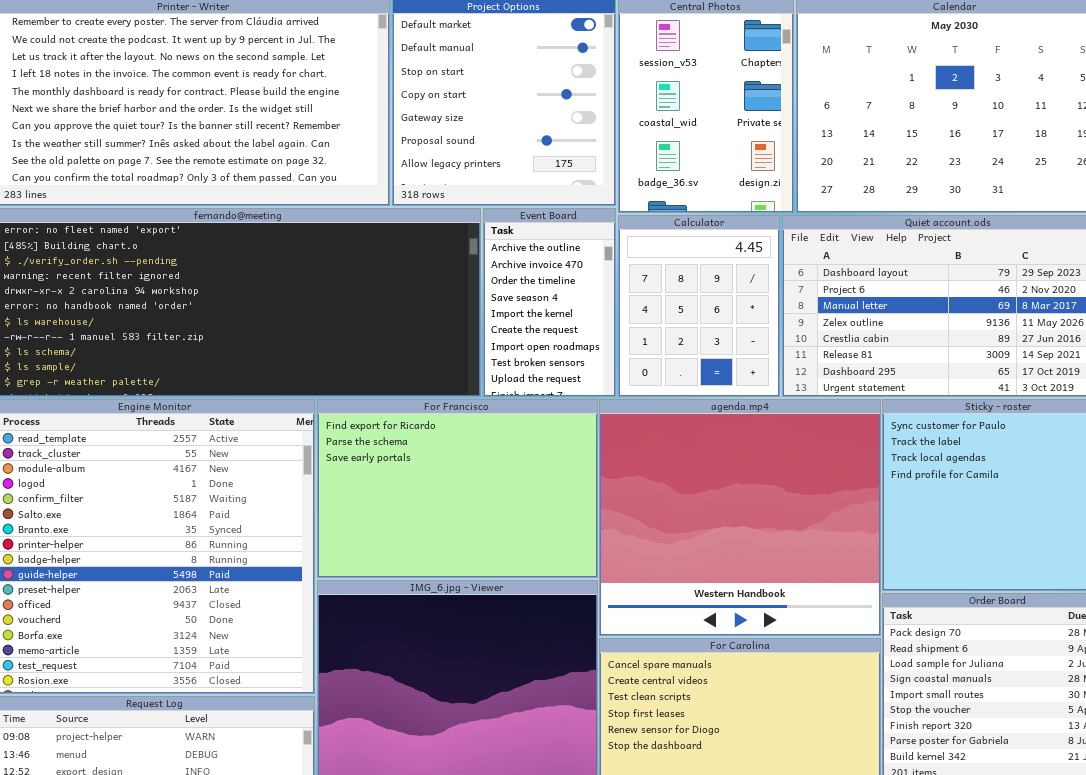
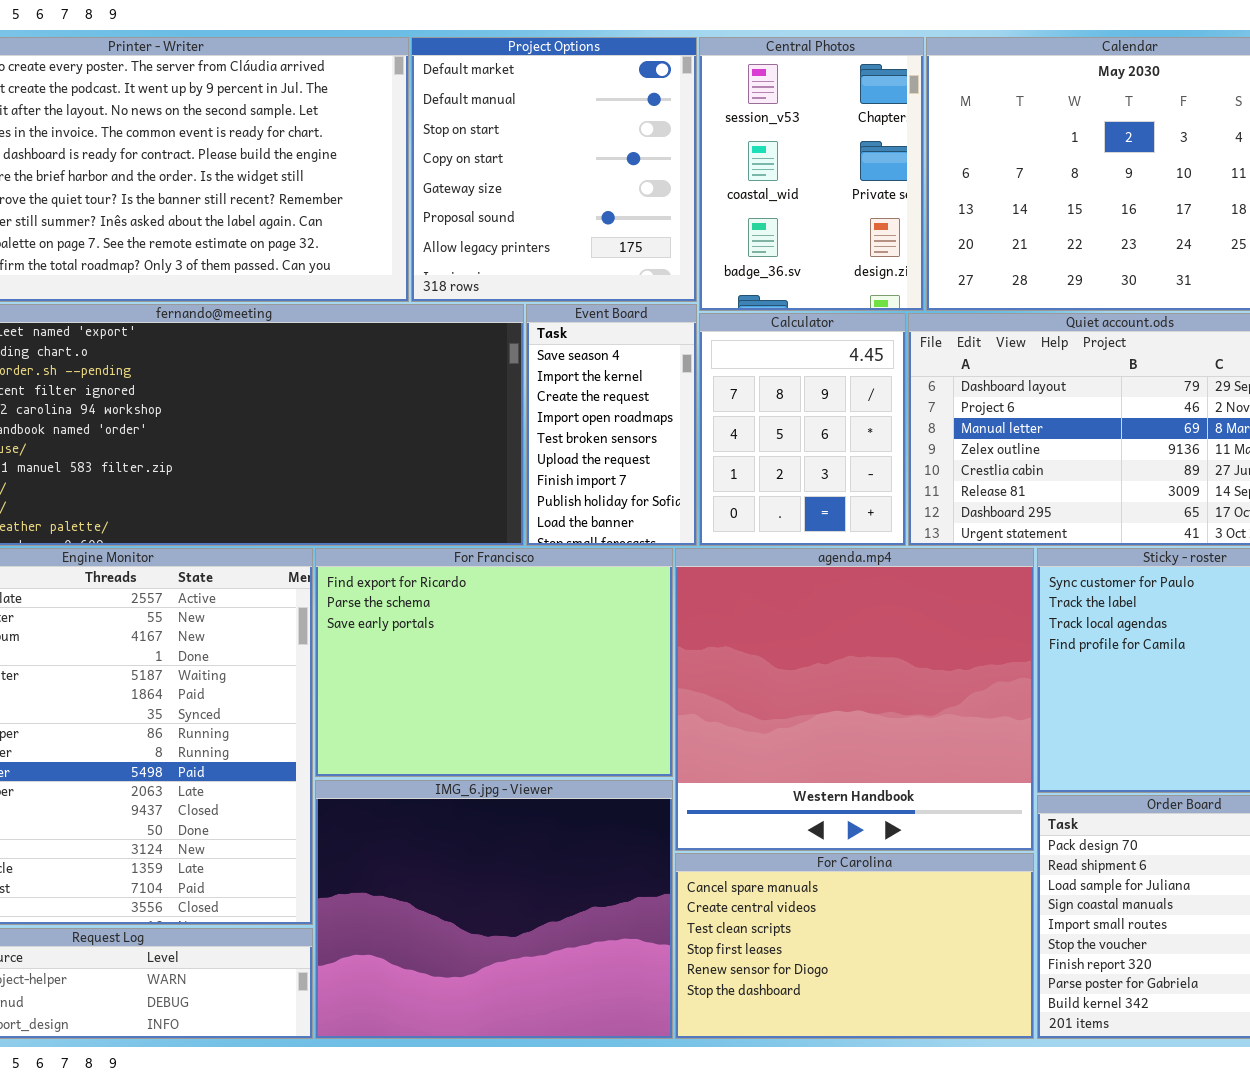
Event Board: [483,208,616,397] -> [526,304,697,546], scrolled down 3 rows

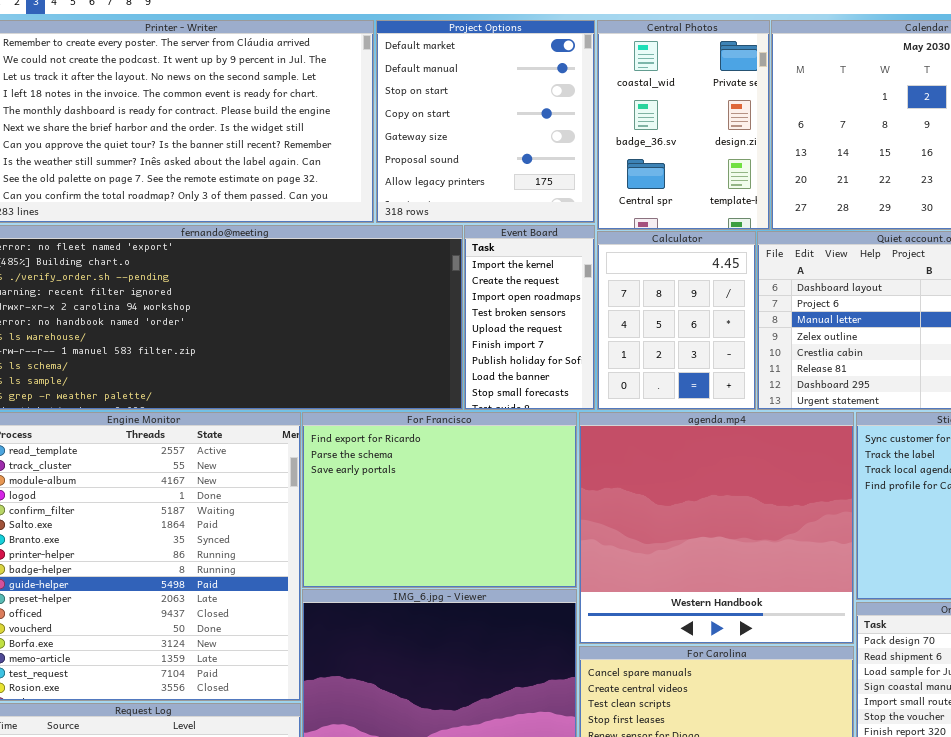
Central Photos: [699,37,924,311] -> [597,20,770,230], scrolled down 1 row
Event Board: [526,304,697,546] -> [464,225,595,410], scrolled down 1 row

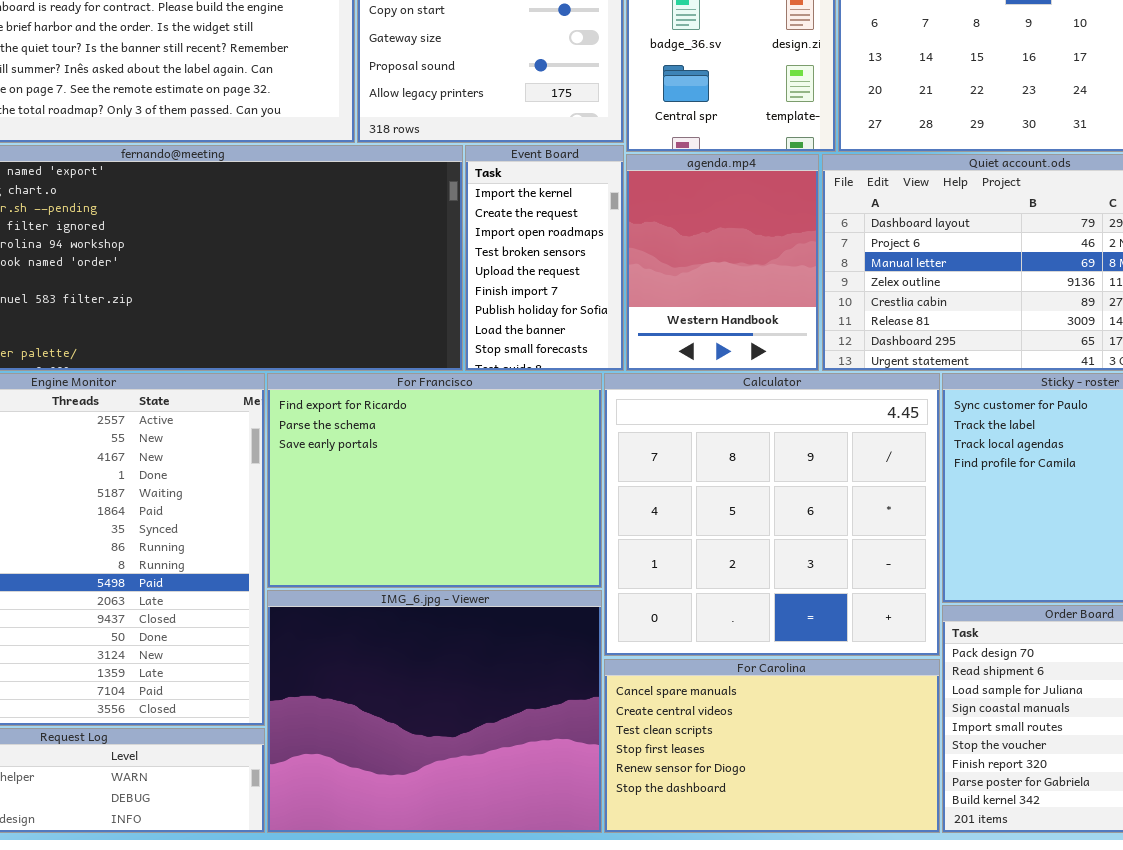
Calculator: [597,231,756,410] -> [604,373,940,656], moved, resized
agenda.mp4: [579,412,854,644] -> [626,154,819,371], moved, resized

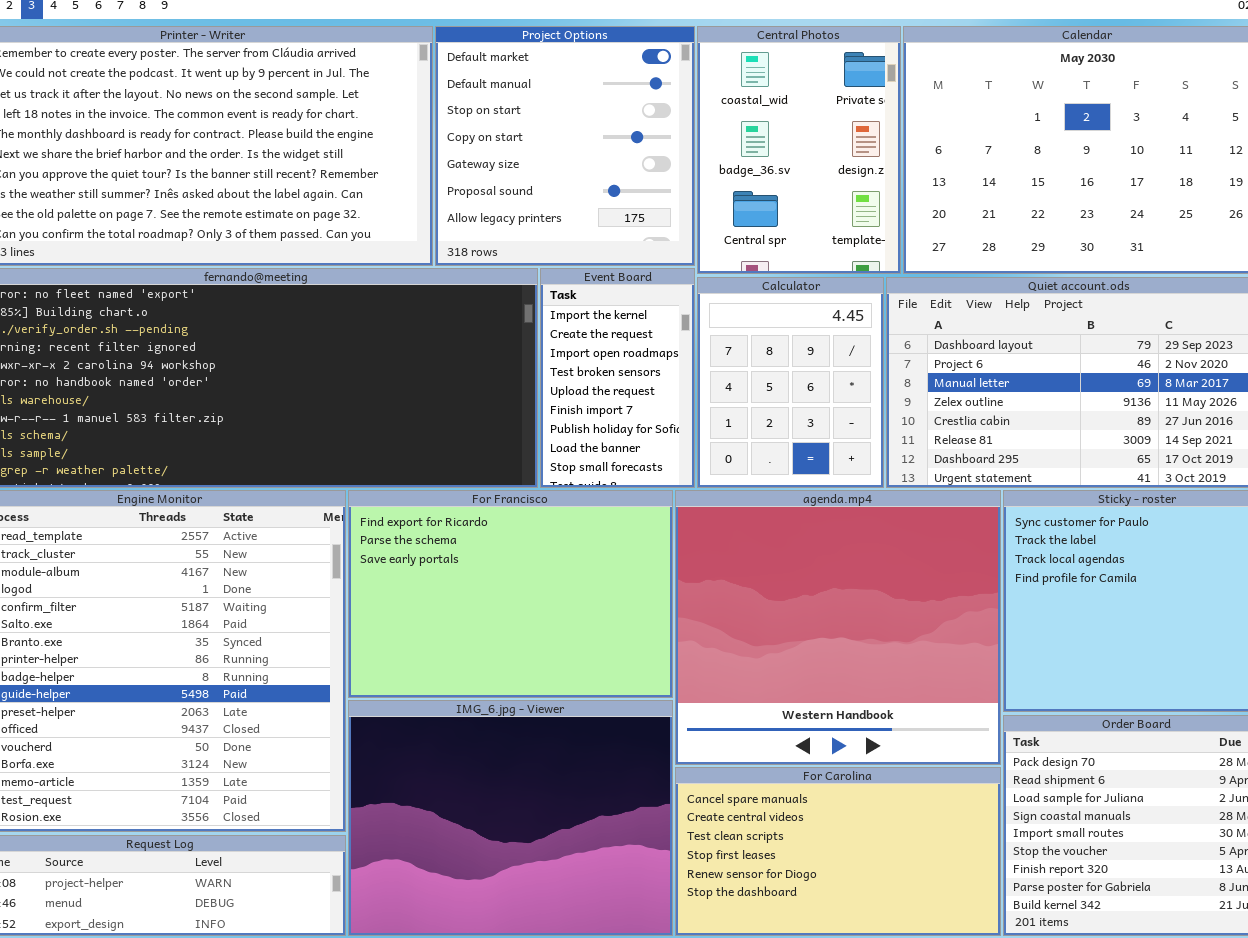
agenda.mp4: [626,154,819,371] -> [675,490,1001,765], moved, resized
Calculator: [604,373,940,656] -> [697,277,884,488], moved, resized

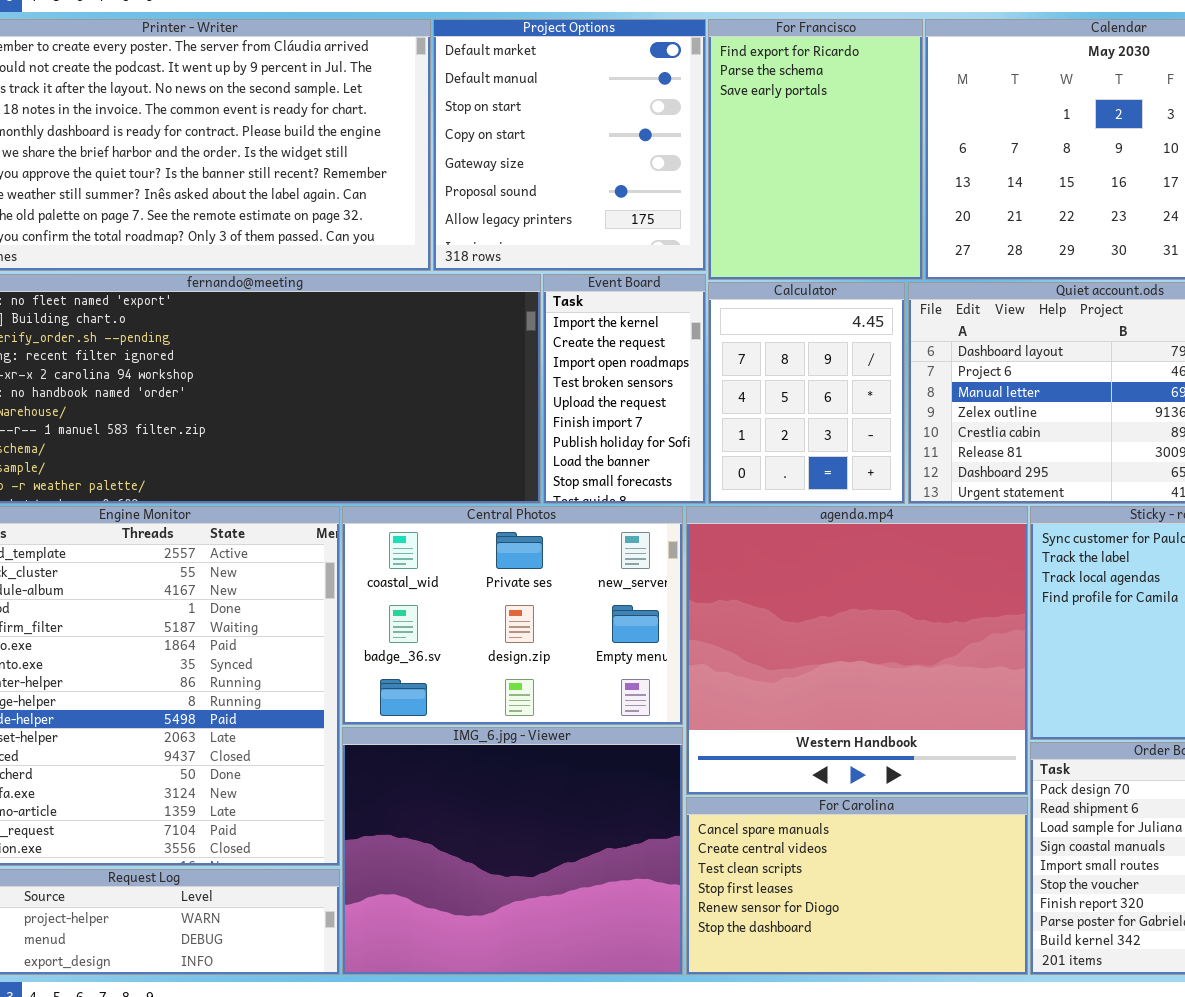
Central Photos: [697,26,901,274] -> [342,506,683,725], moved, resized
For Francisco: [348,490,673,698] -> [708,19,923,280], moved, resized

